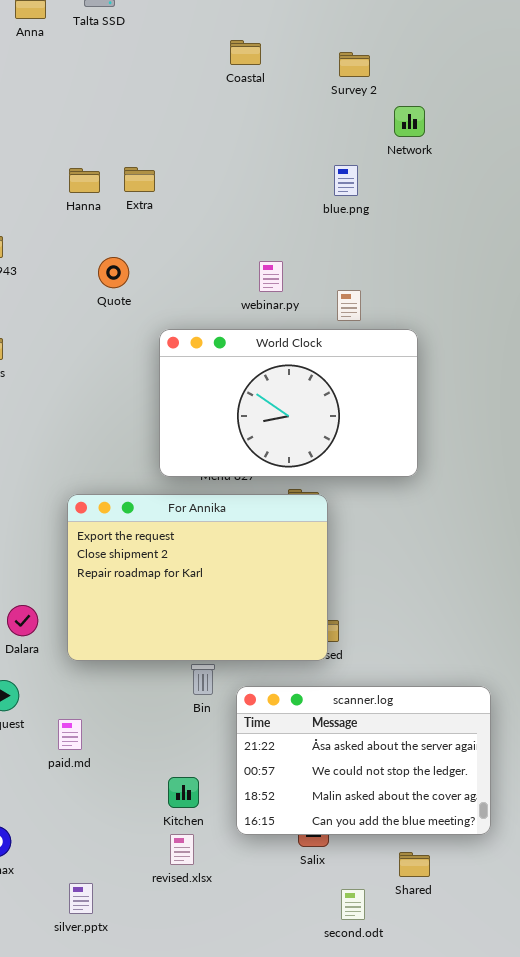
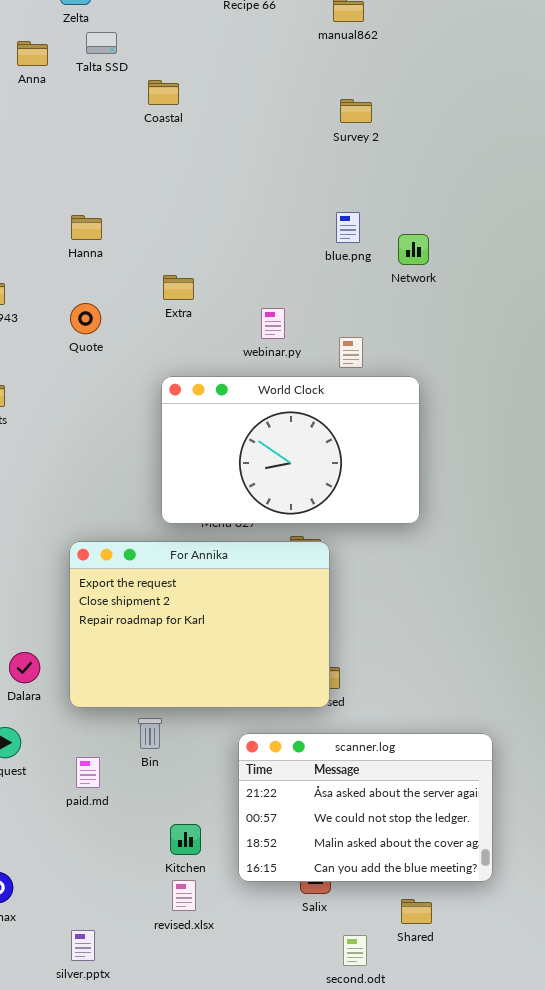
Coastal: [230,40,261,65] -> [148,80,179,105], moved
Network: [394,106,425,137] -> [398,234,429,265], moved
Extra: [124,167,155,192] -> [163,275,194,300], moved
Quote: [98,257,129,288] -> [70,303,101,334], moved
Bin: [191,664,215,695] -> [138,718,162,749], moved
paid.md: [58,719,82,750] -> [76,757,100,788], moved

